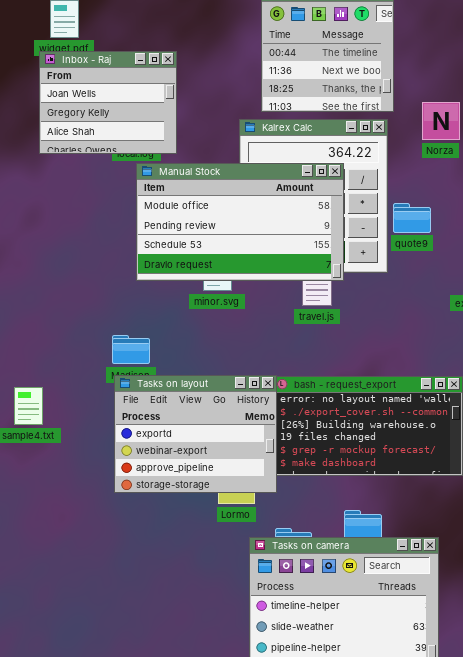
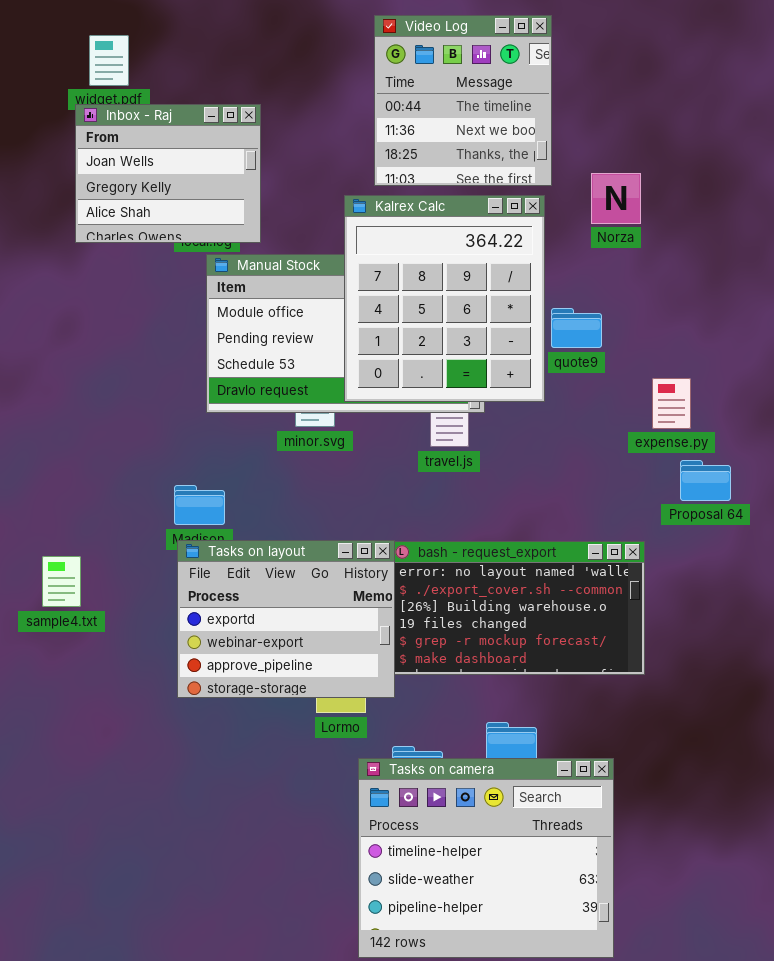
Kalrex Calc: [239,119,388,273] -> [344,195,545,402], raised

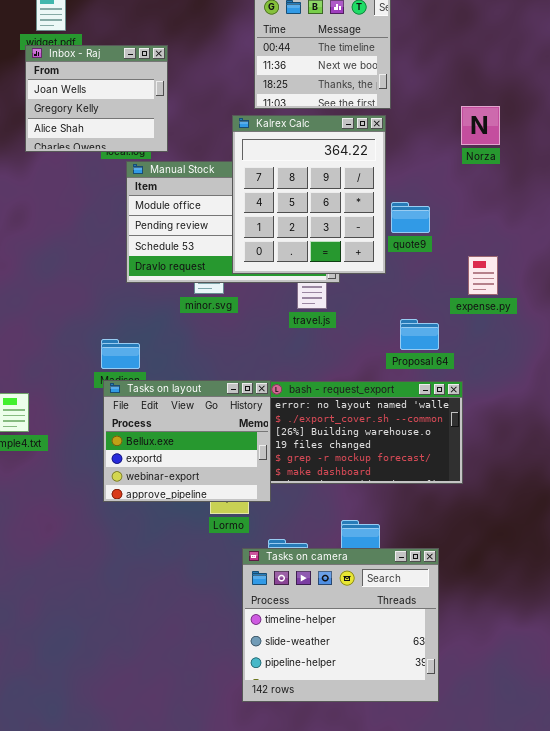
Norza: [591,173,641,224] -> [461,106,500,145], moved
Proposal 64: [680,460,731,501] -> [400,319,439,350], moved
Tasks on layout: [177,540,395,698] -> [103,380,271,502], scrolled up 1 row

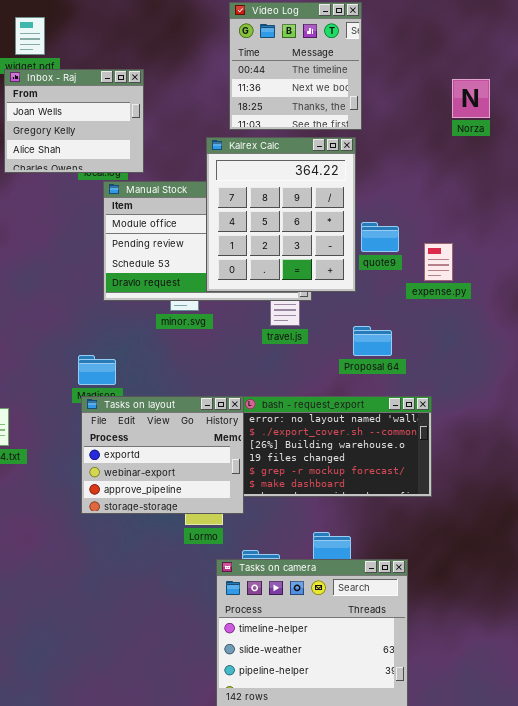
Norza: [461,106,500,145] -> [452,79,490,118], moved
expense.py: [468,256,498,295] -> [424,243,453,281], moved
Proposal 64: [400,319,439,350] -> [353,326,392,356], moved
Tasks on layout: [103,380,271,502] -> [81,396,244,514], scrolled down 1 row

